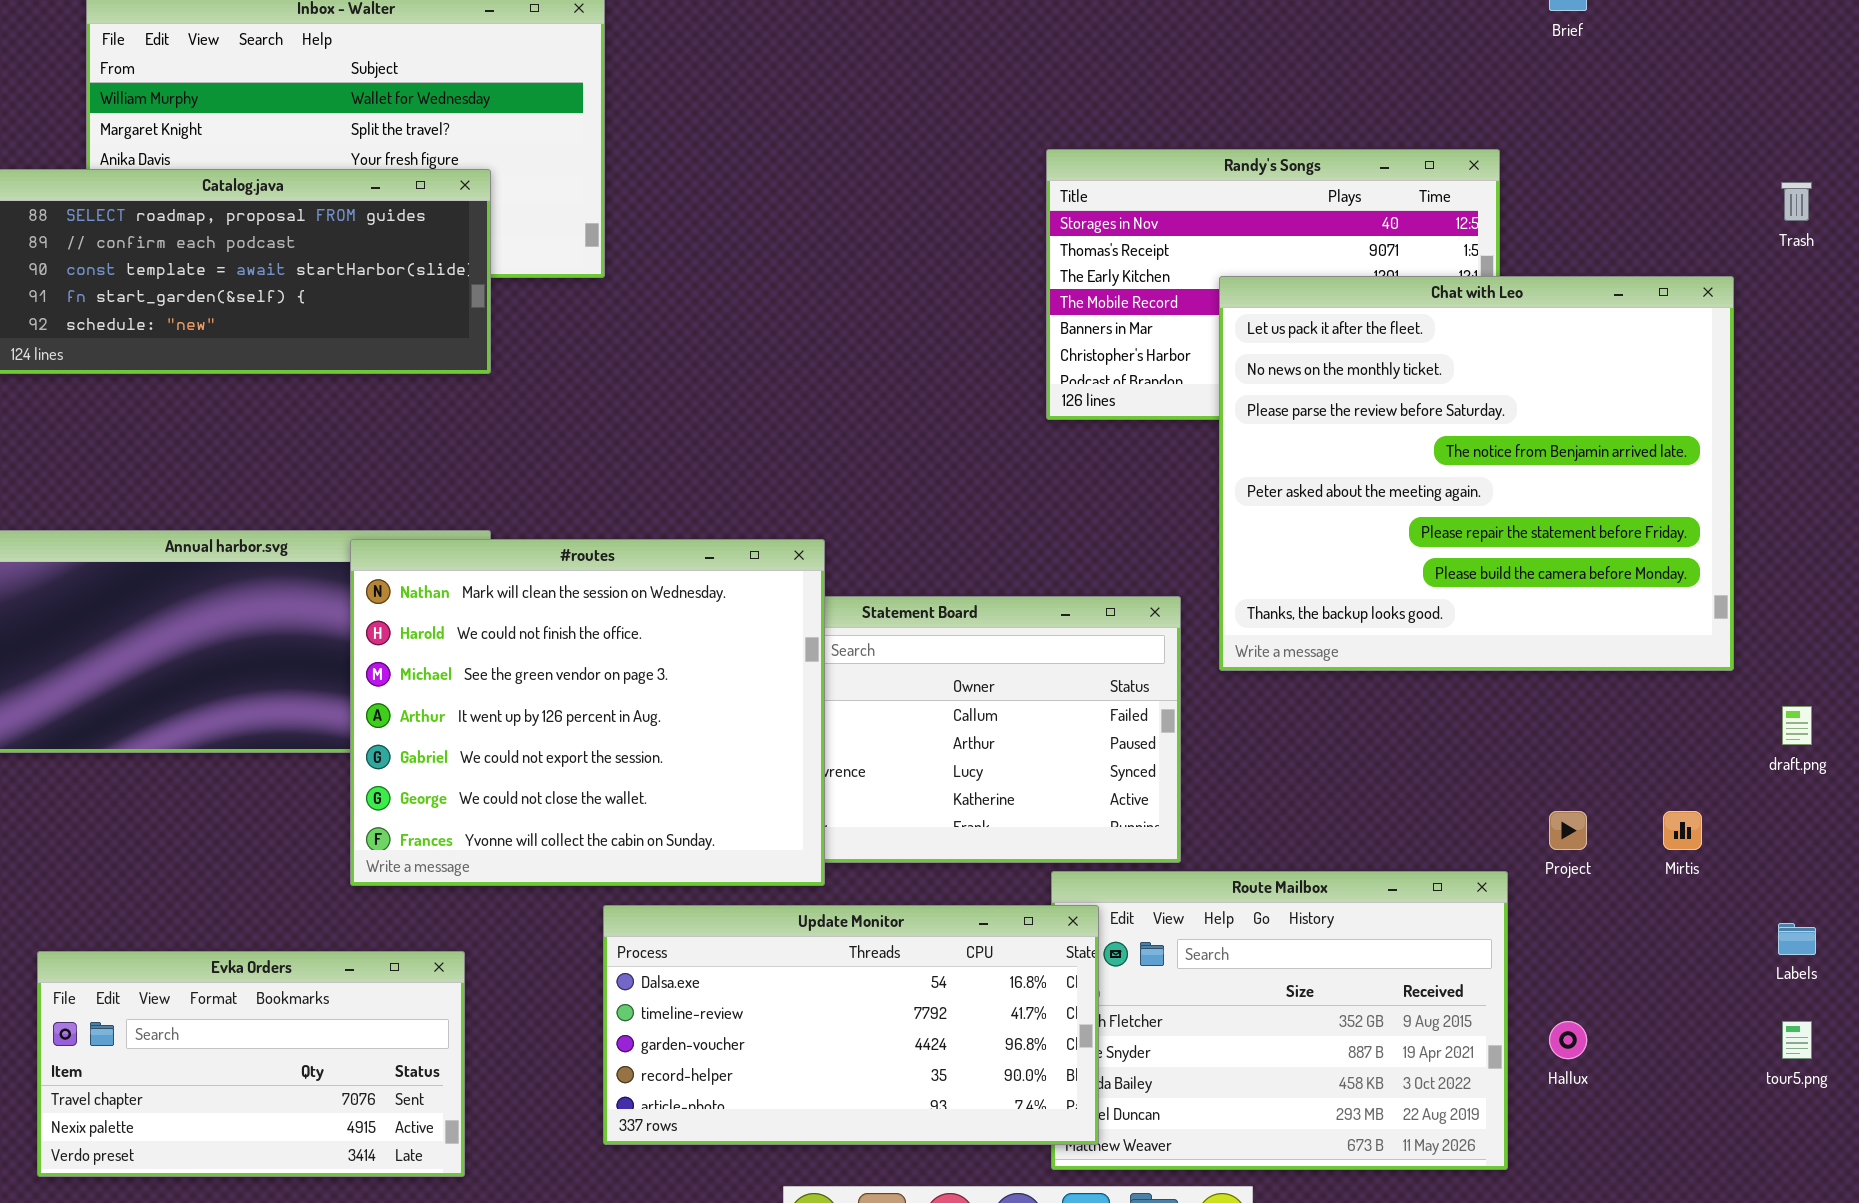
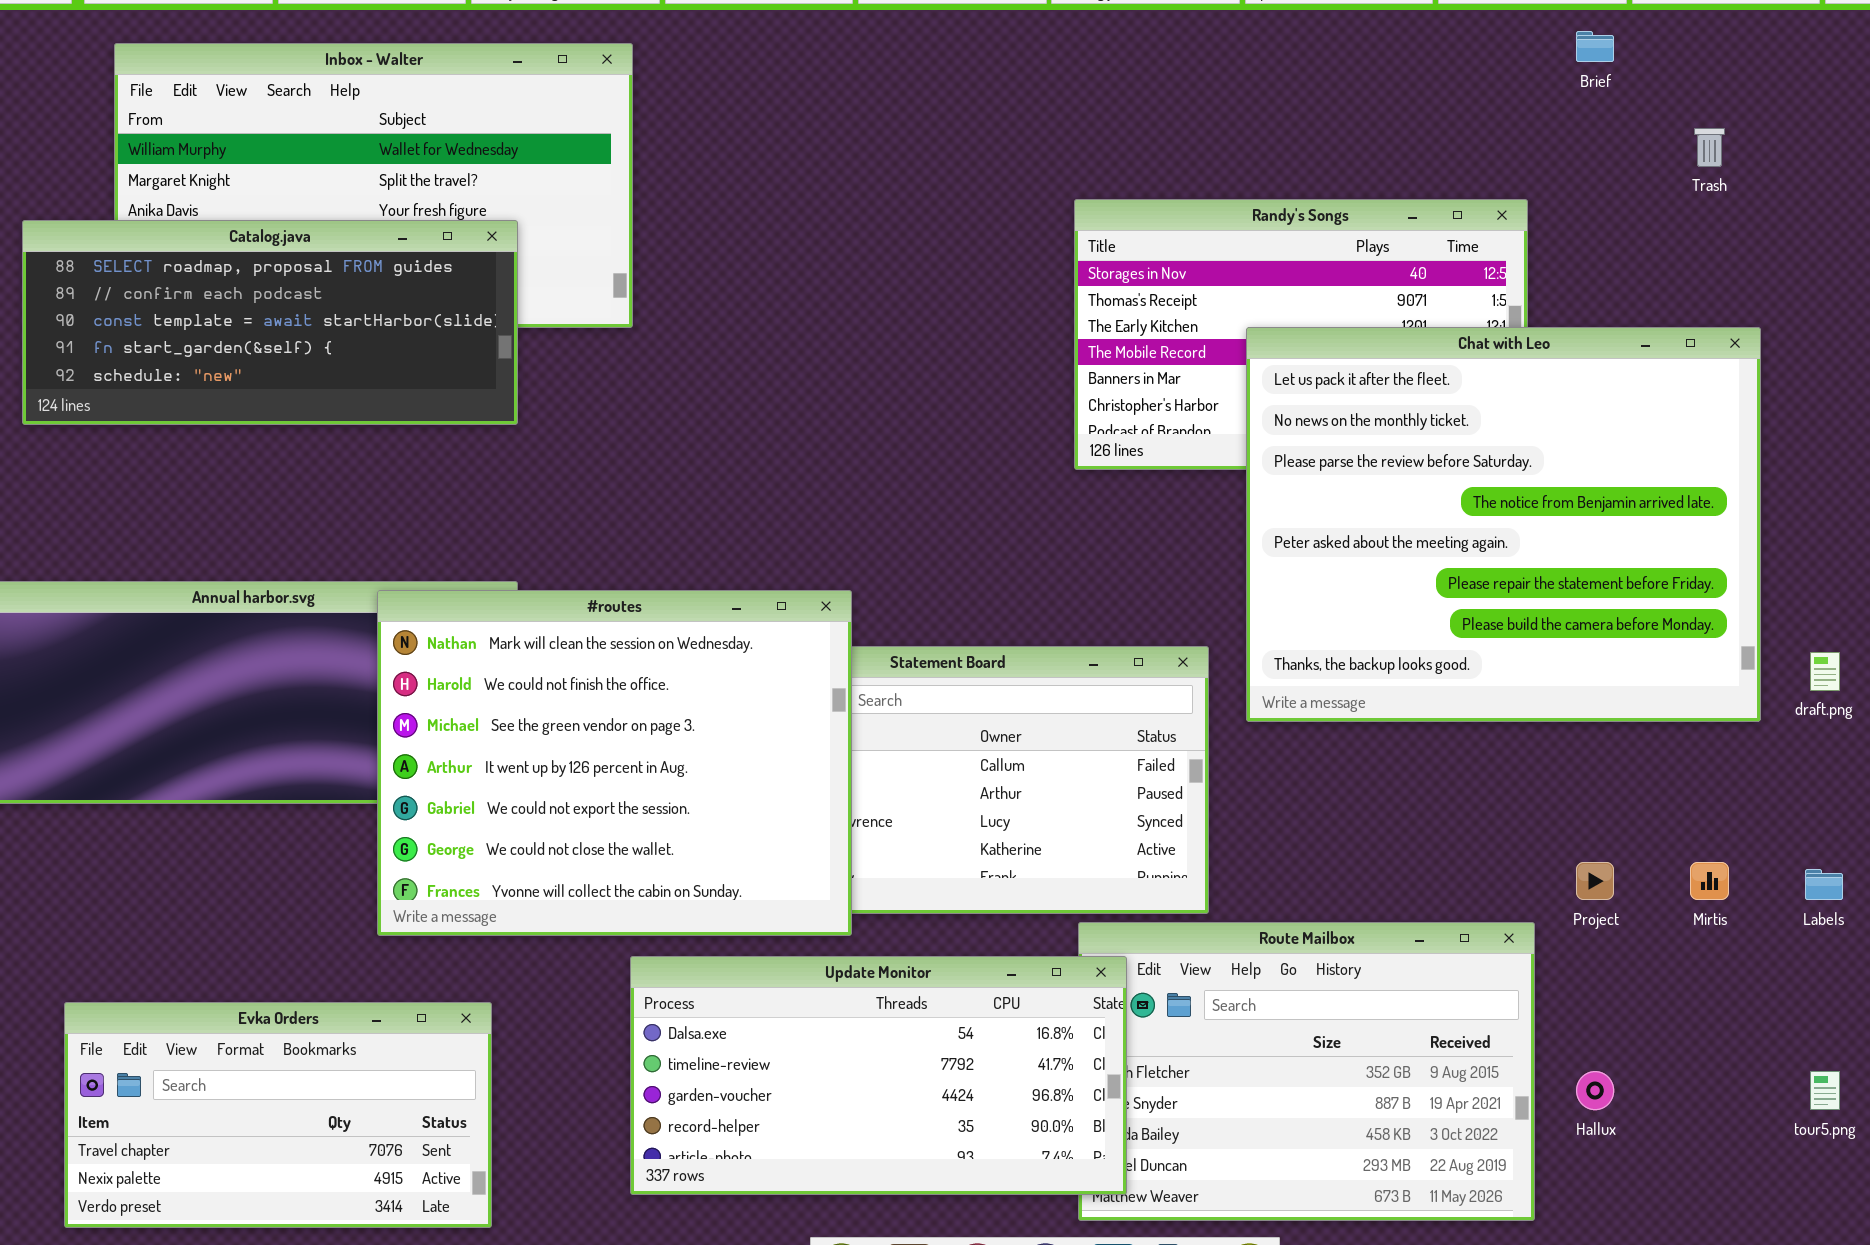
Trash: [1781,182,1812,221] -> [1694,128,1725,167], moved
draft.png: [1782,706,1812,745] -> [1810,652,1840,691], moved
Labels: [1778,923,1816,955] -> [1805,869,1843,900], moved

